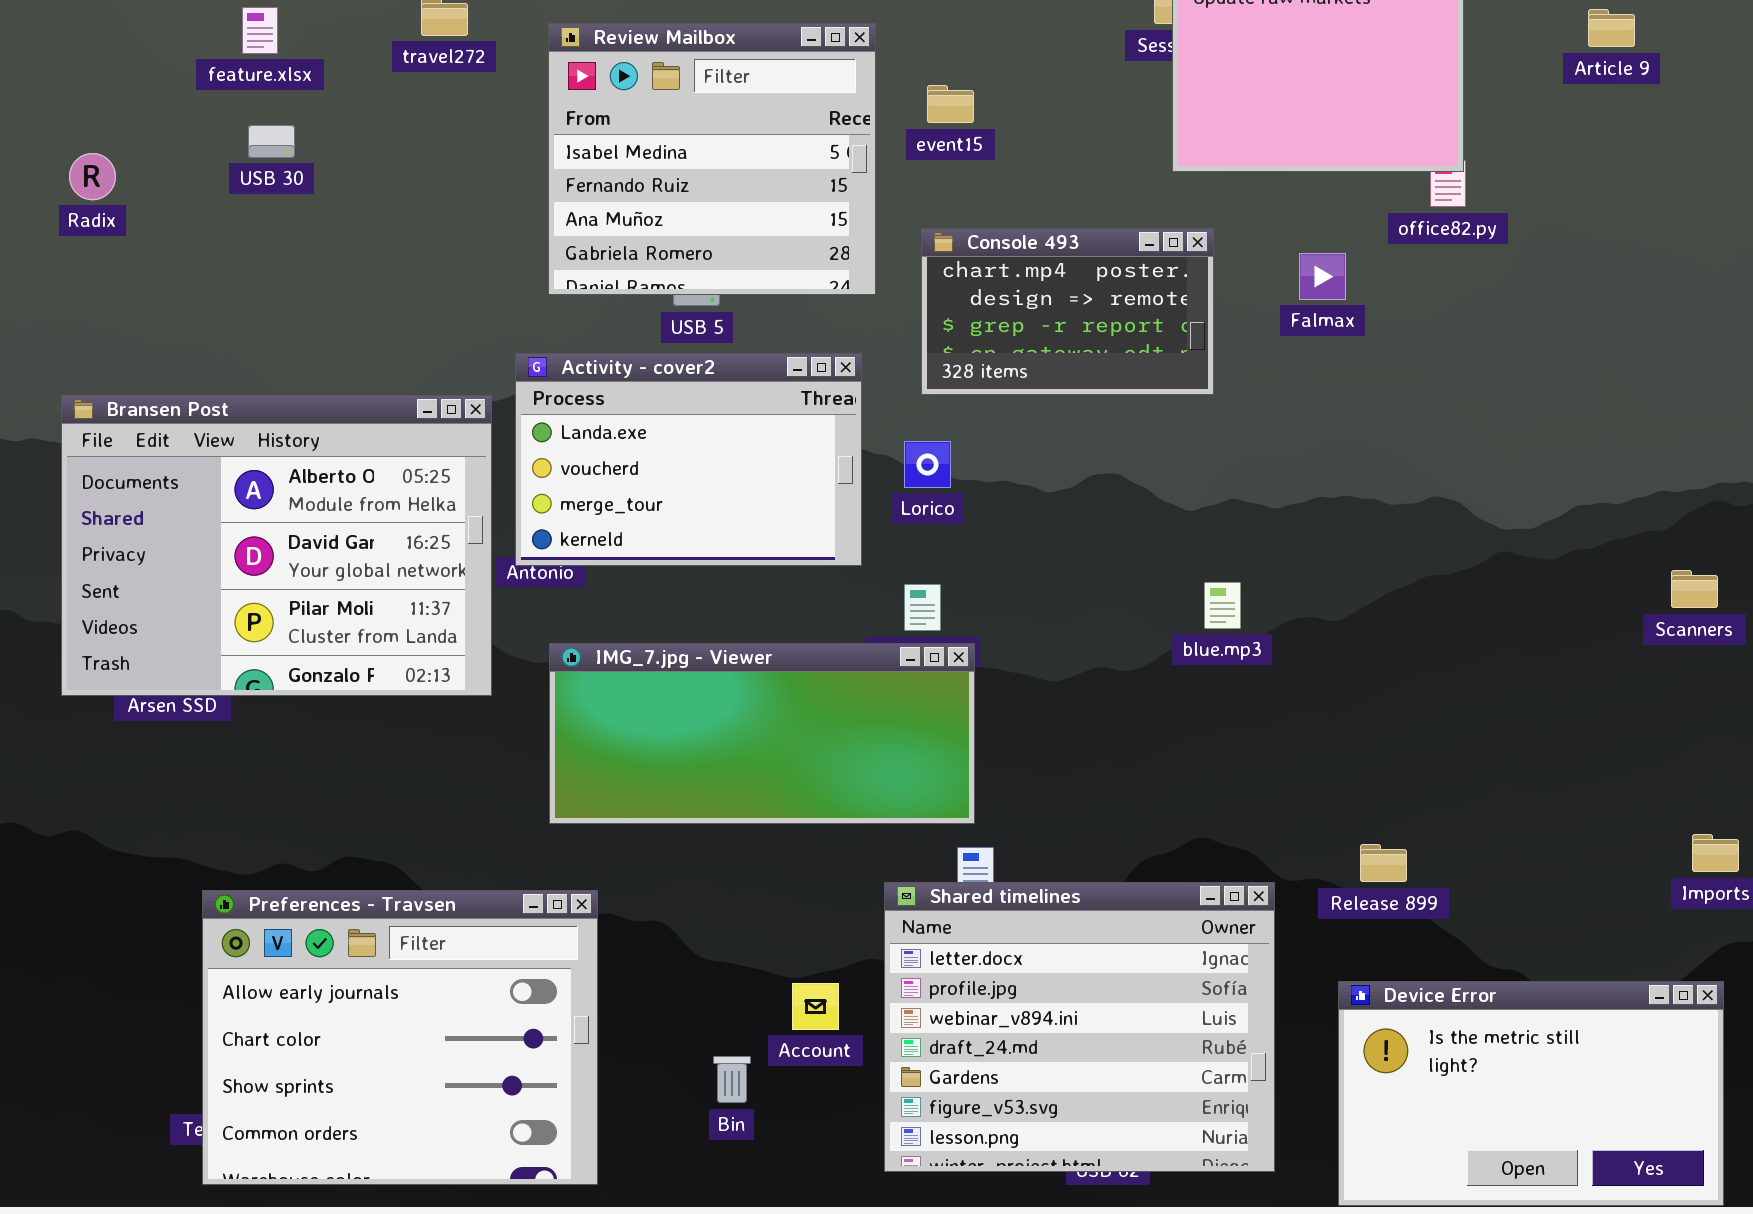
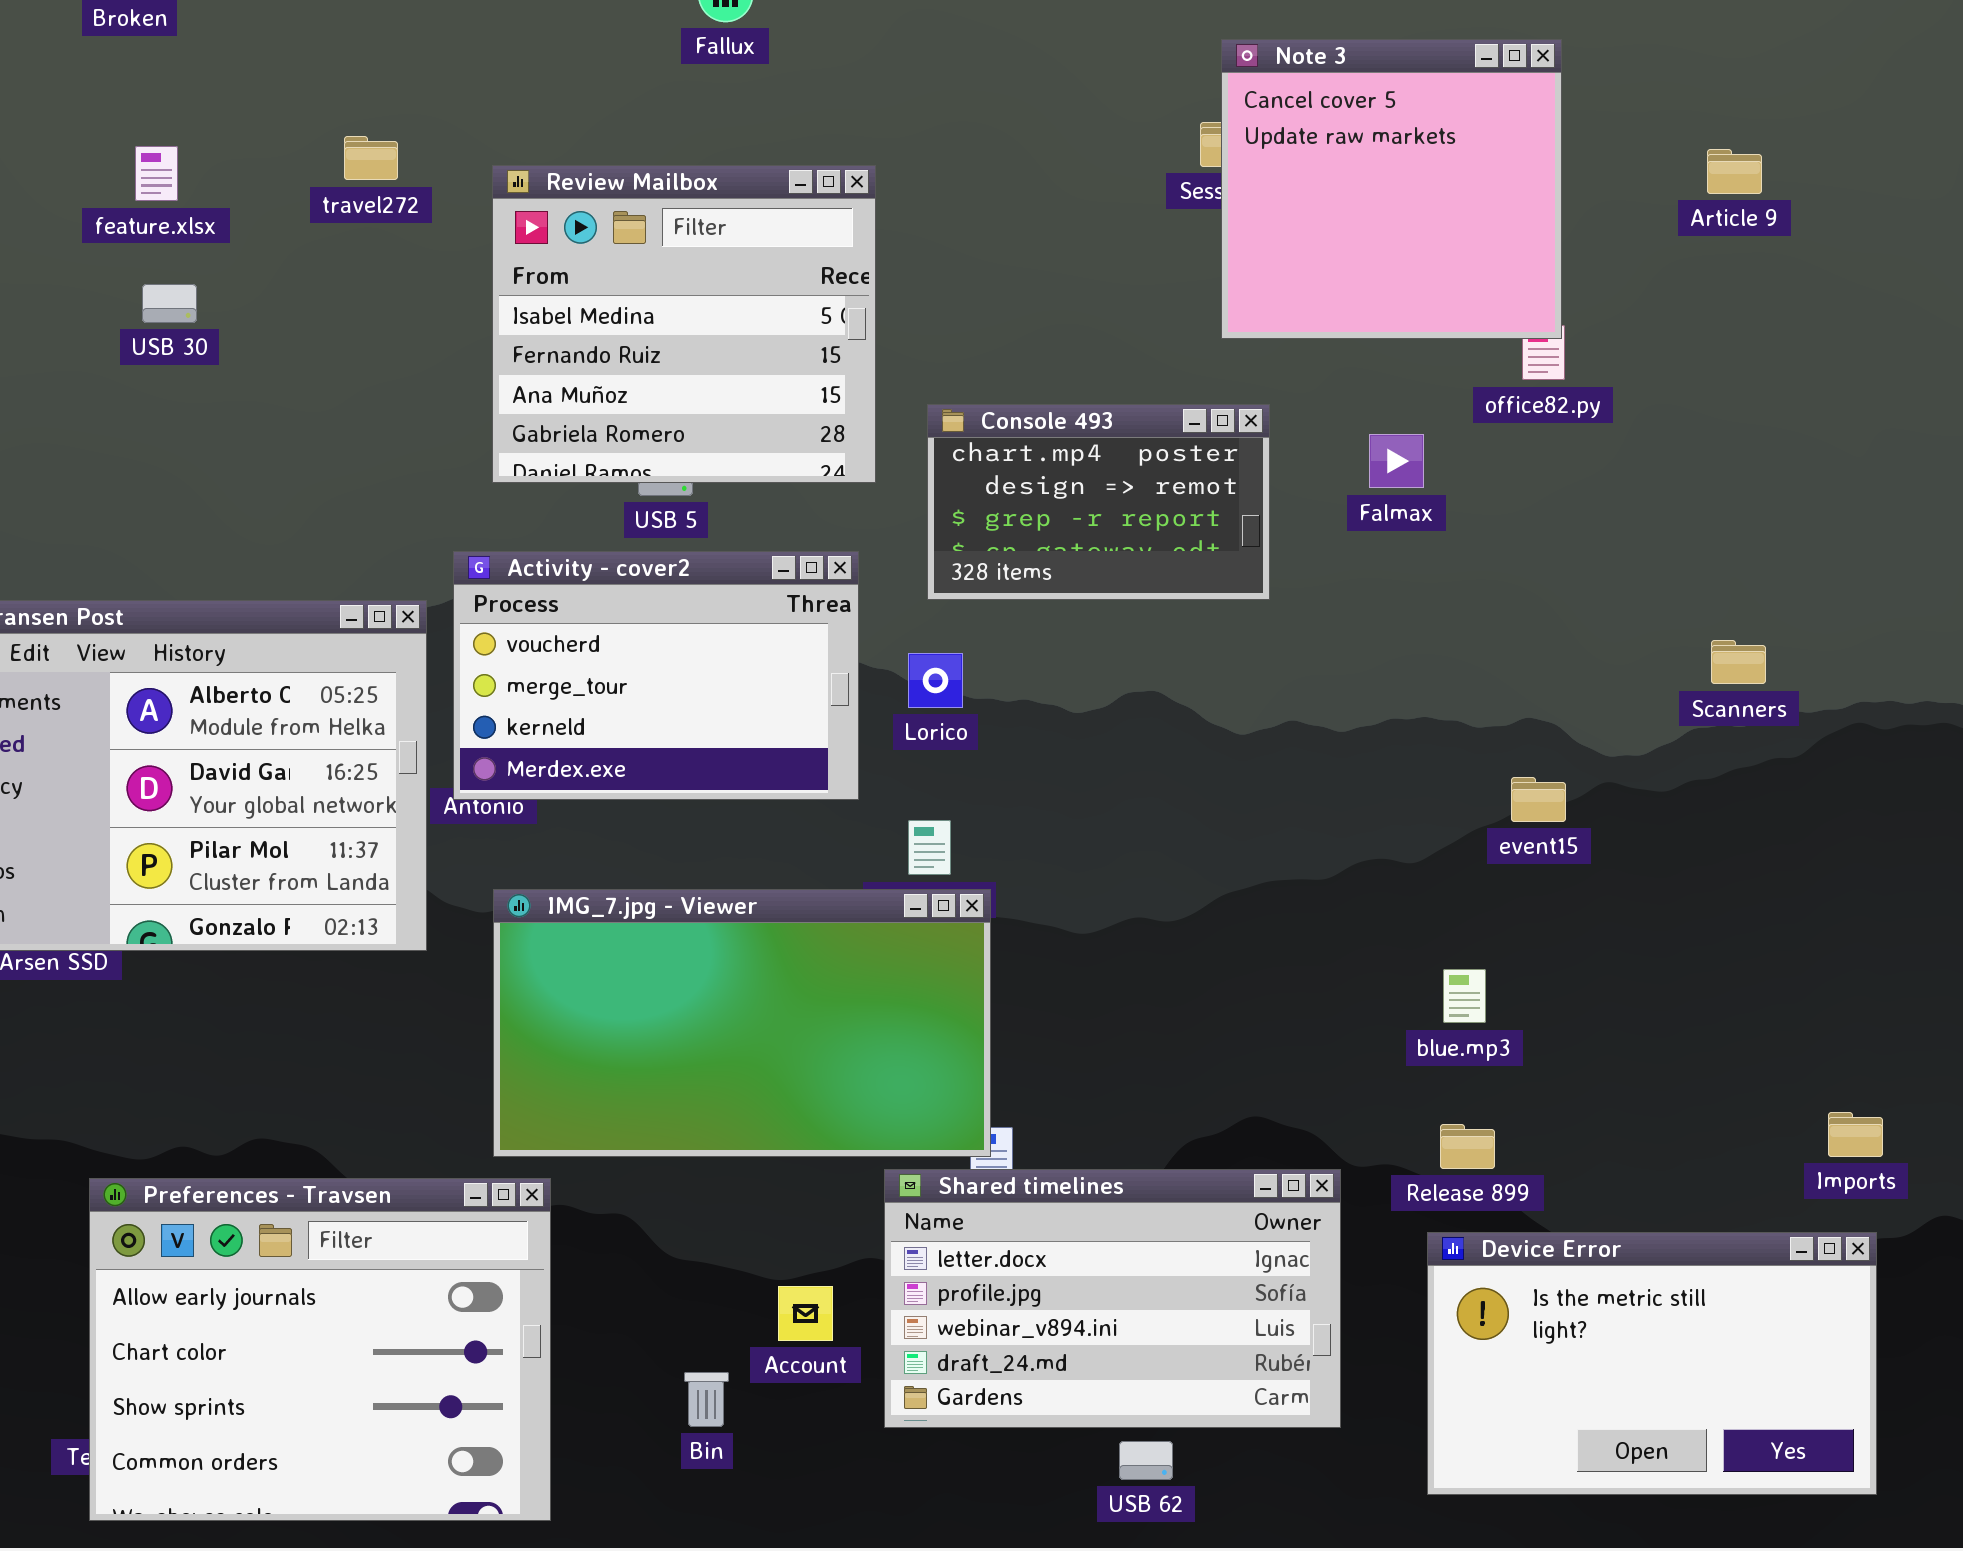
event15: [927,85,974,123] -> [1511,777,1566,822], moved
Activity - cover2: [515,353,862,566] -> [453,551,859,800], scrolled down 1 row
Scanners: [1671,570,1718,608] -> [1711,640,1766,684], moved
blue.mp3: [1204,582,1241,629] -> [1443,969,1486,1023], moved
IMG_7.jpg - Viewer: [549,643,975,824] -> [493,889,991,1157], resized
Shared timelines: [884,882,1275,1172] -> [884,1169,1341,1428], resized
Device Error: [1338,981,1724,1206] -> [1427,1232,1877,1495], moved

